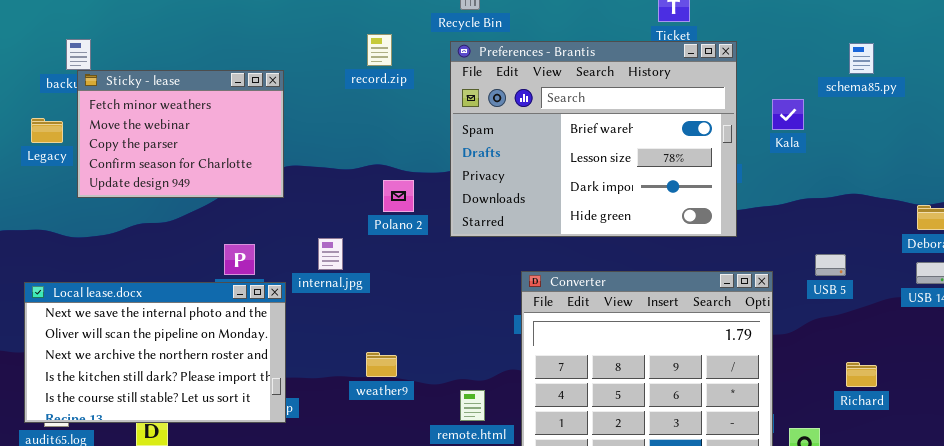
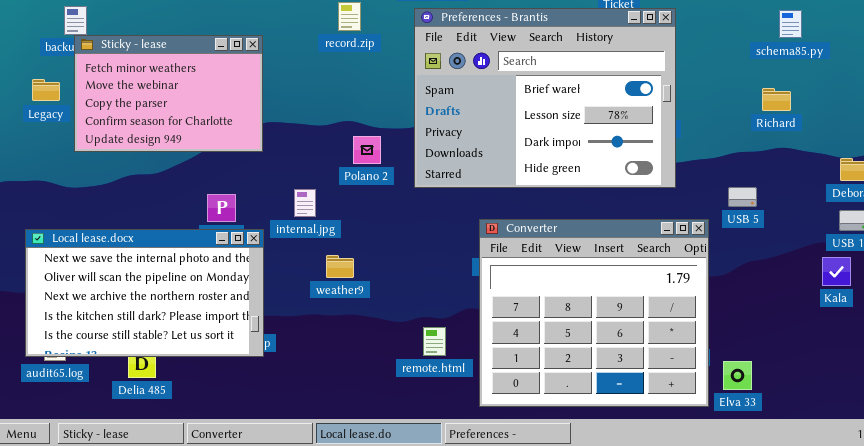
Kala: [772,99,804,130] -> [822,257,851,286], moved
USB 5: [815,254,846,276] -> [728,187,757,207], moved
weather9: [366,352,397,377] -> [326,255,354,278], moved
Richard: [846,362,877,387] -> [762,88,791,111], moved

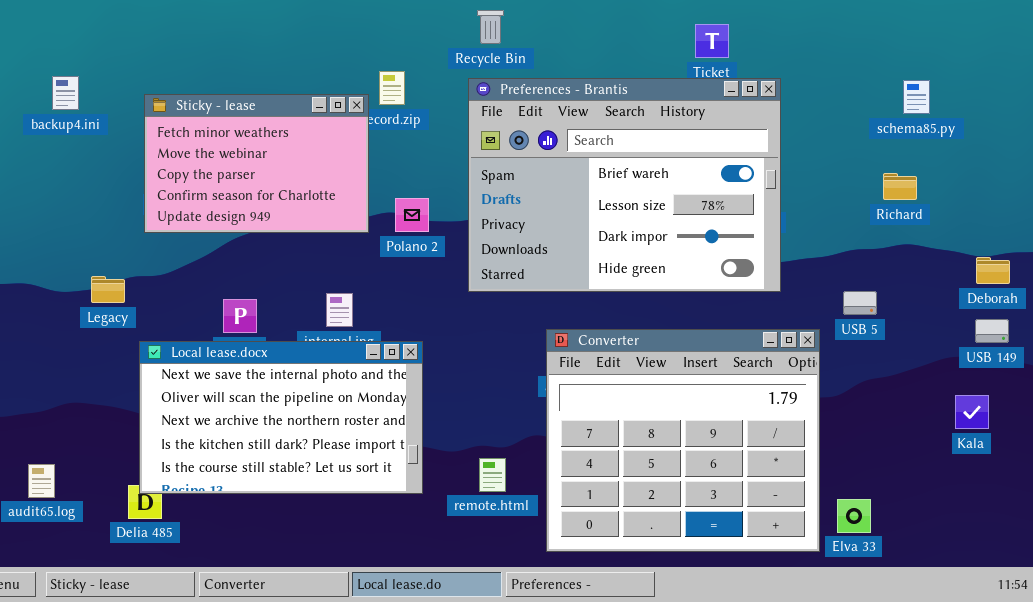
Sticky - lease: [74,35,263,152] -> [144,94,369,233], moved
Legacy: [32,79,60,101] -> [91,276,125,303], moved
Polano 2: [353,136,381,164] -> [395,198,429,232], moved
Local lease.docx: [25,229,264,357] -> [139,341,423,494], moved
Kala: [822,257,851,286] -> [955,395,989,429], moved

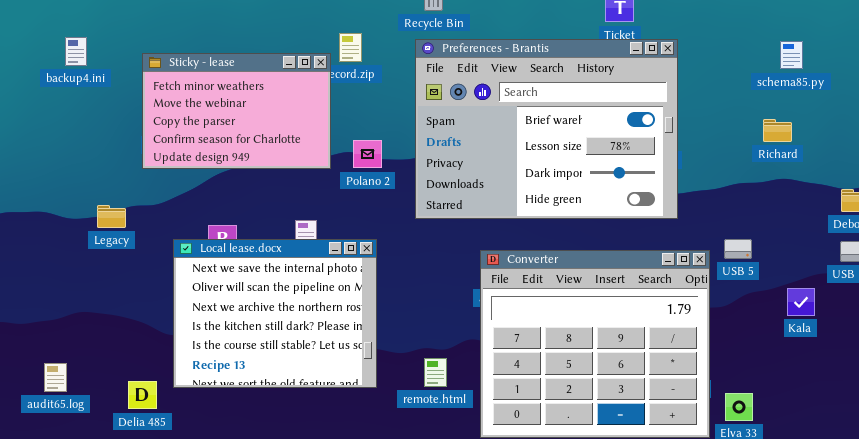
USB 5: [843,291,877,315] -> [724,239,752,259], moved
Local lease.docx: [139,341,423,494] -> [173,239,377,388], resized
Kala: [955,395,989,429] -> [787,288,815,316], moved

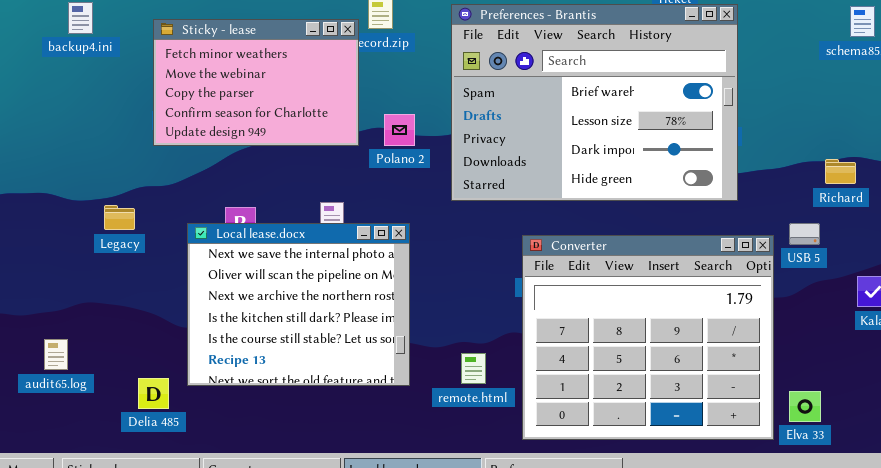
Richard: [763,119,792,142] -> [825,159,856,184], moved
Legacy: [97,205,126,228] -> [104,205,135,230], moved
audit65.log: [44,363,67,392] -> [44,339,68,370], moved

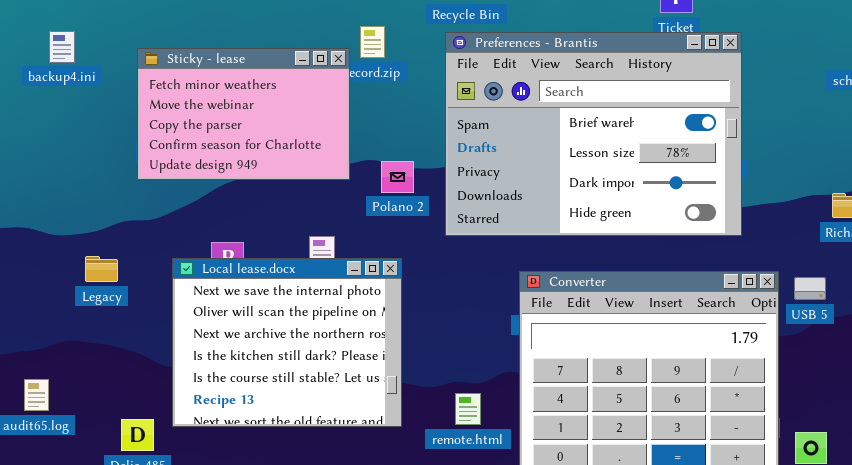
Polano 2: [384,114,415,146] -> [381,161,414,193], moved
Legacy: [104,205,135,230] -> [85,256,118,282], moved
USB 5: [789,223,820,245] -> [794,277,826,300], moved

